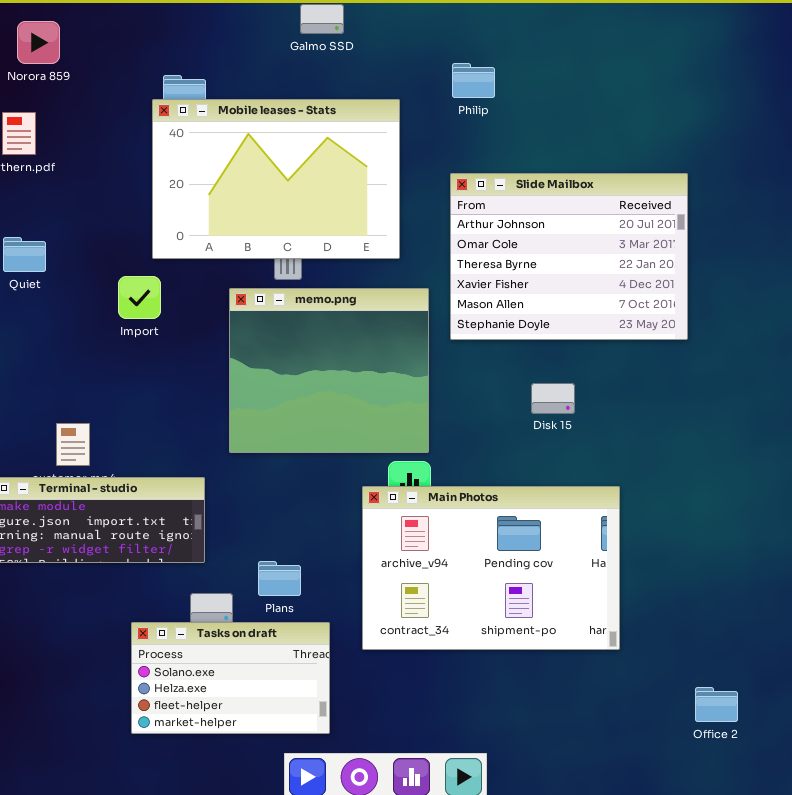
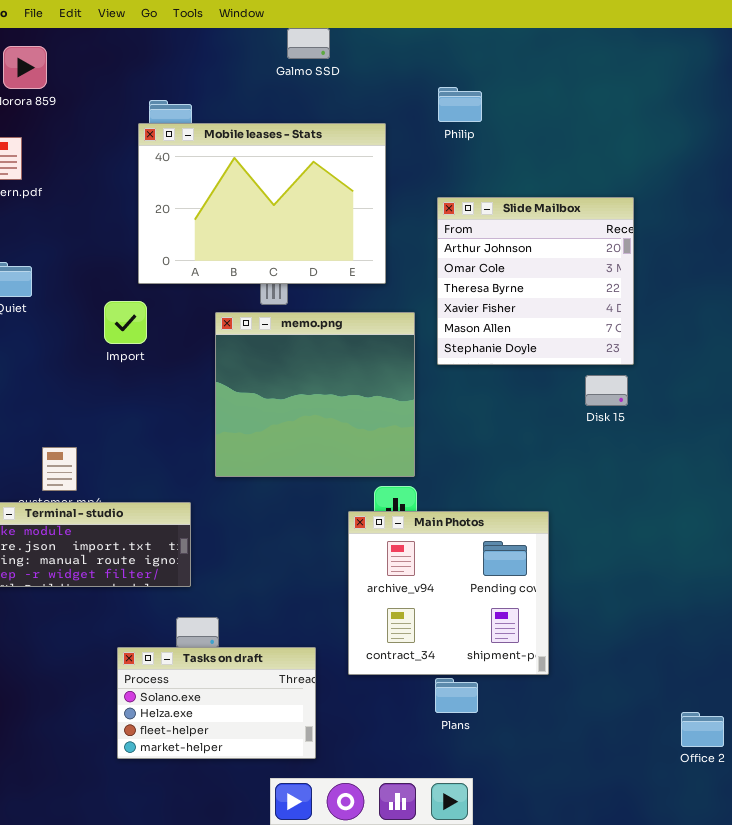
Slide Mailbox: [450,173,688,340] -> [437,197,634,365], resized
Disk 15: [531,383,575,414] -> [585,375,628,406], moved
Main Photos: [362,486,620,650] -> [348,511,549,675], resized
Plans: [258,561,301,596] -> [435,678,478,713], moved

